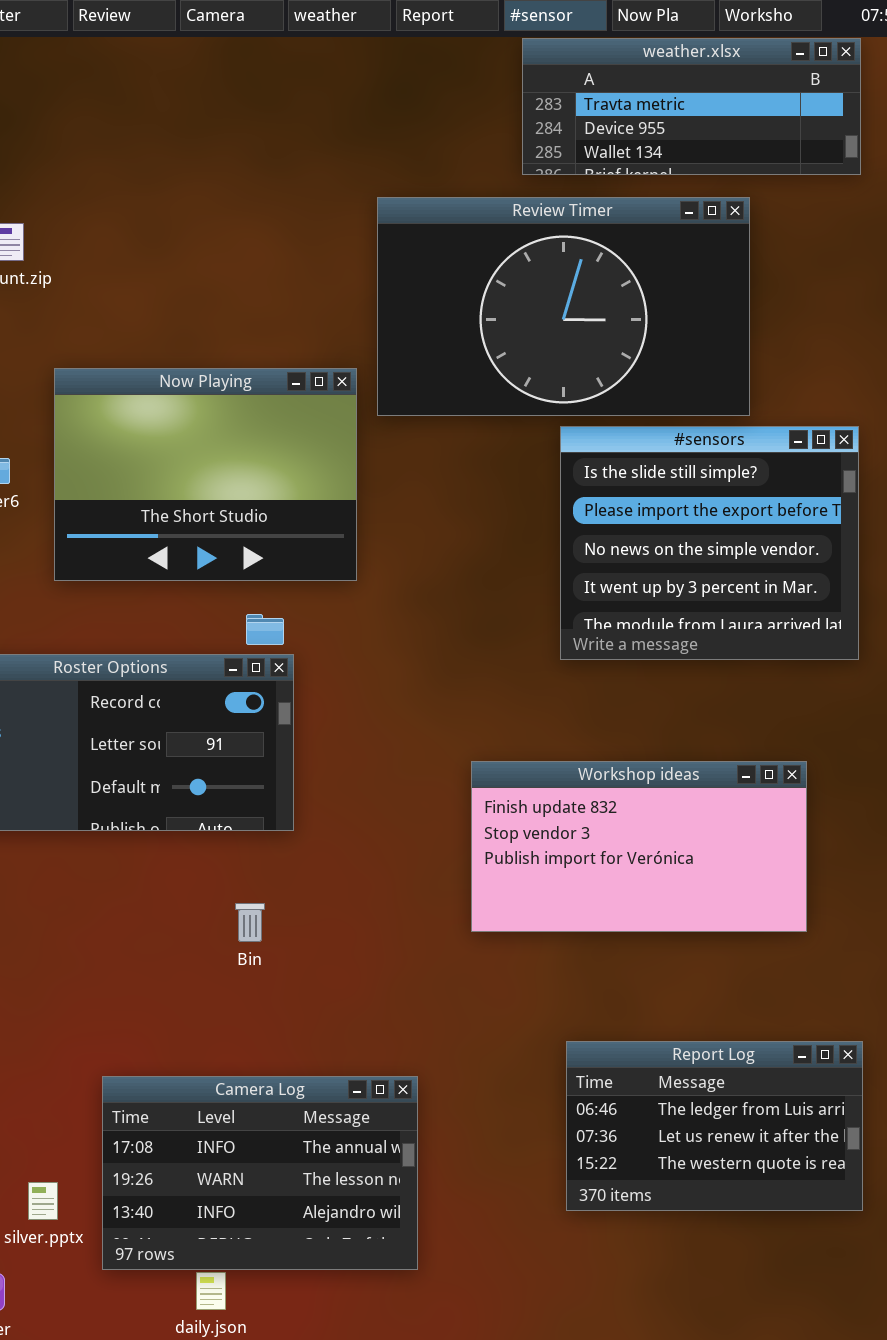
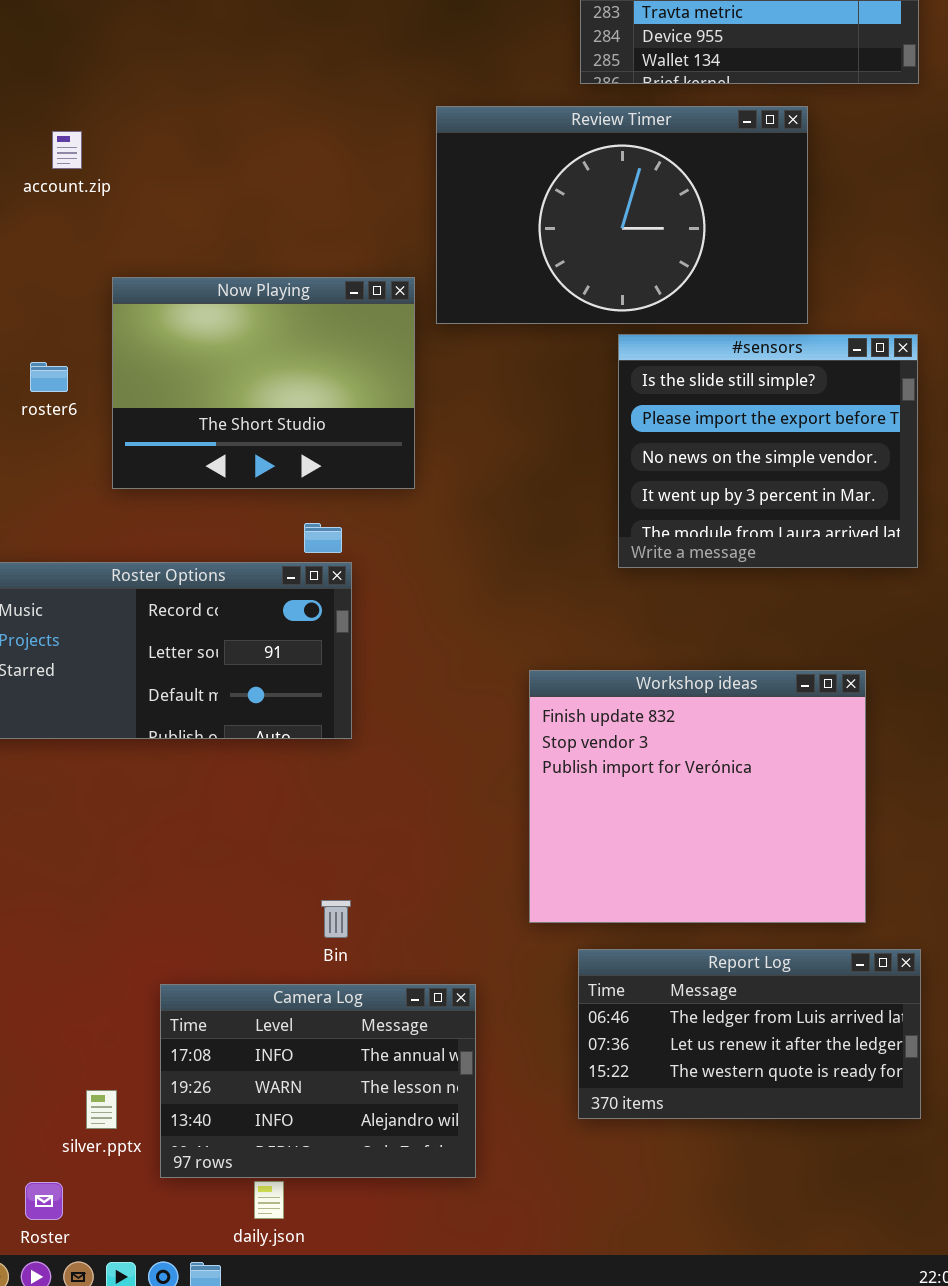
Workshop ideas: [471,761,807,932] -> [529,670,866,923], resized
Bin: [235,903,265,942] -> [321,900,351,938], moved
Report Log: [566,1041,863,1211] -> [578,949,921,1119], resized

